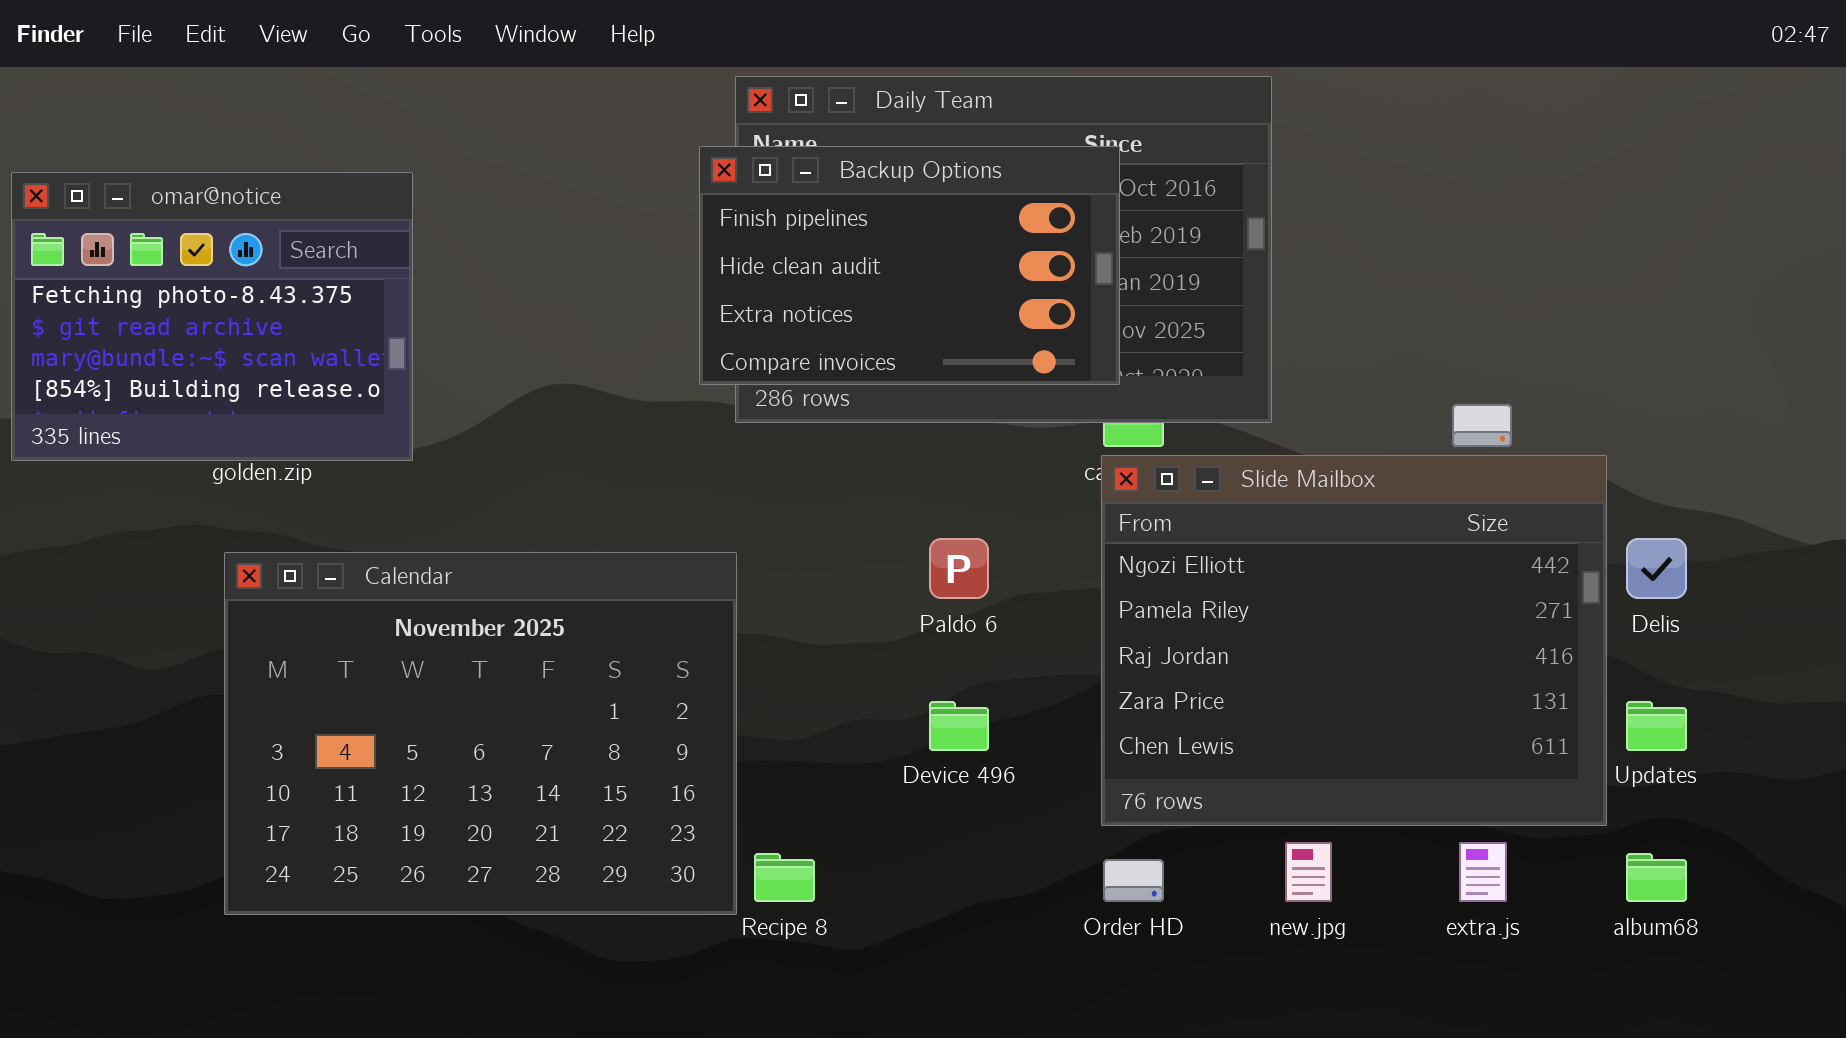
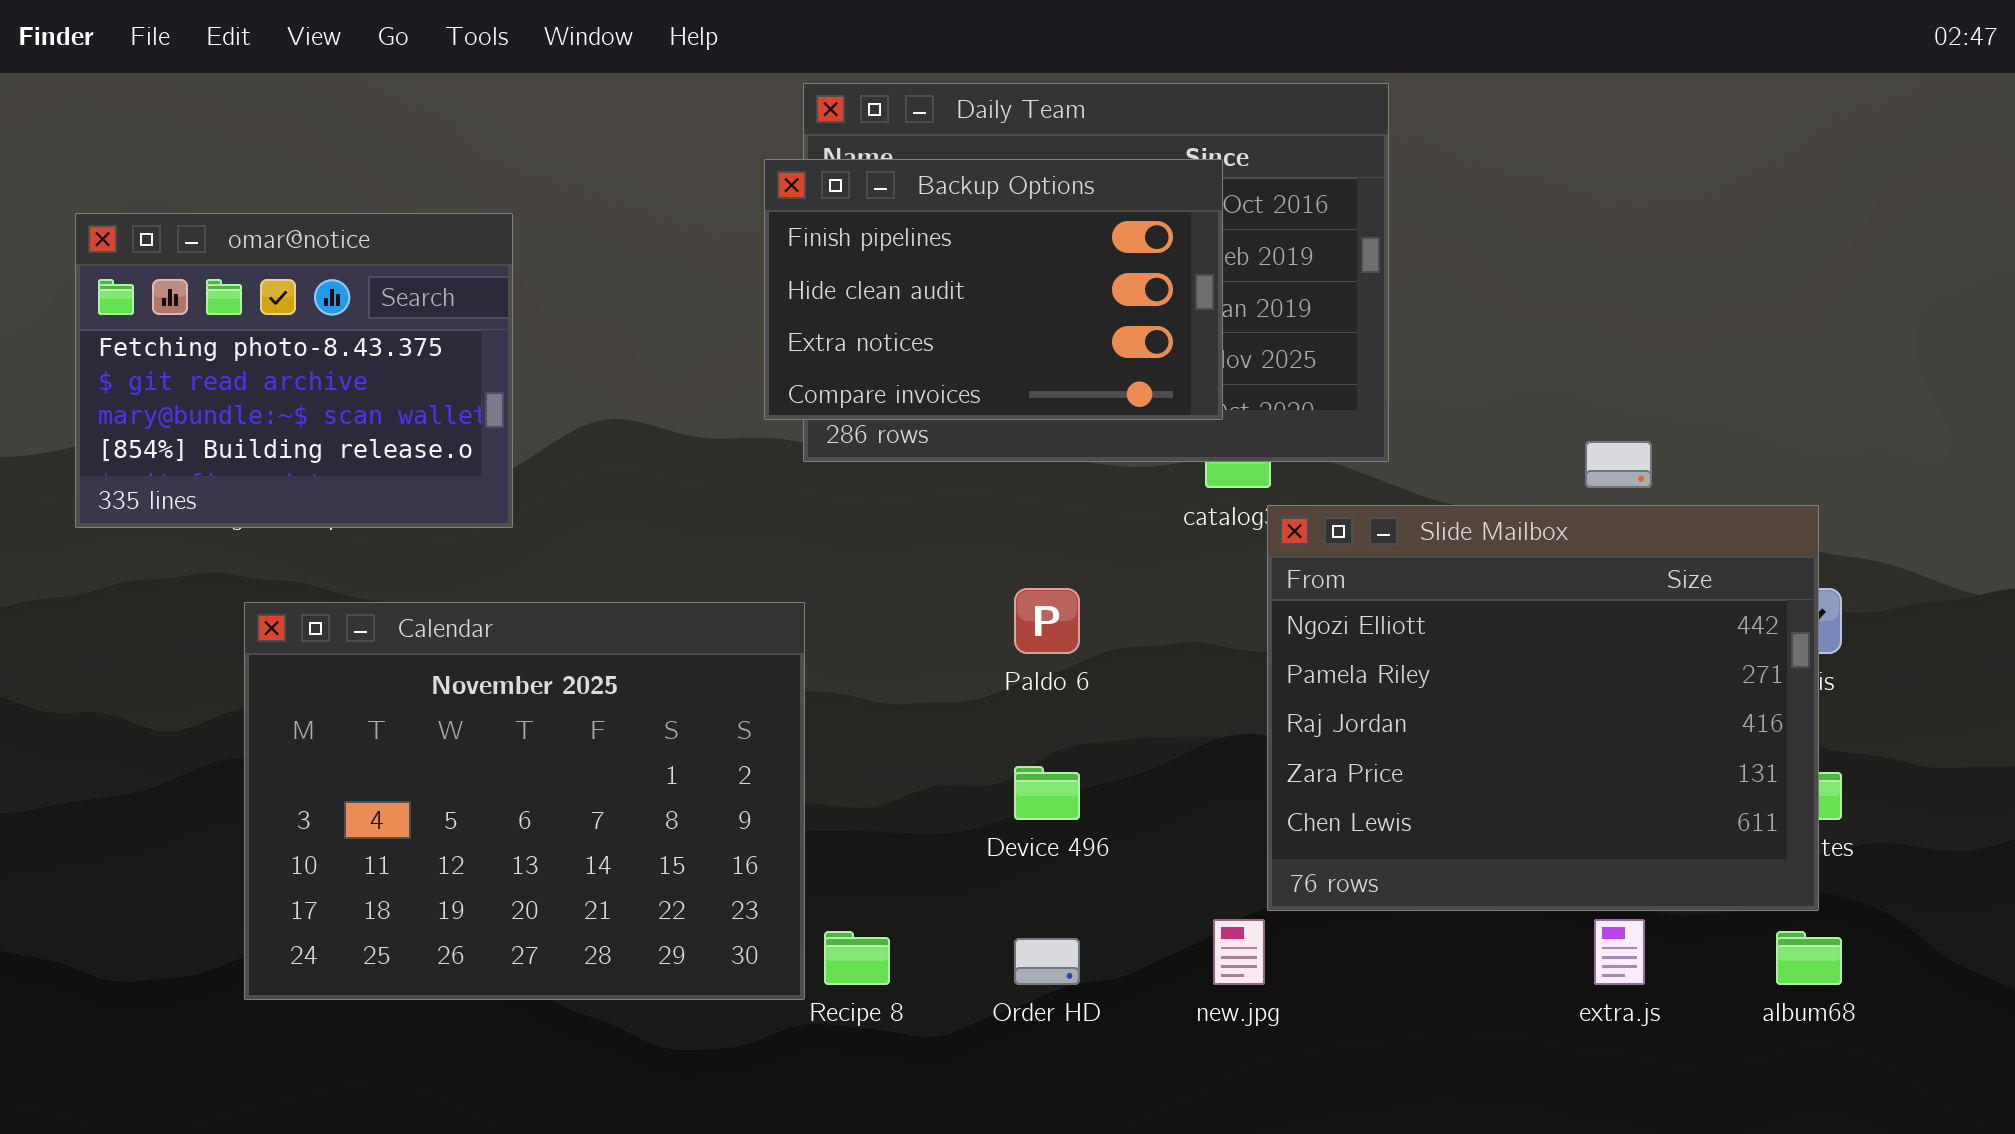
omar@notice: [11,172,413,461] -> [75,213,513,528], moved
Slide Mailbox: [1101,455,1607,826] -> [1267,505,1819,911], moved
new.jpg: [1285,842,1332,902] -> [1213,919,1265,985], moved
Order HD: [1103,859,1164,902] -> [1014,938,1080,985], moved

